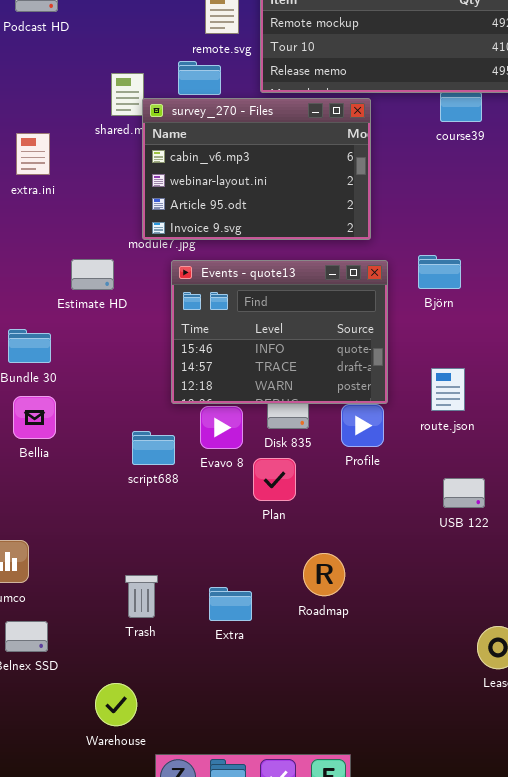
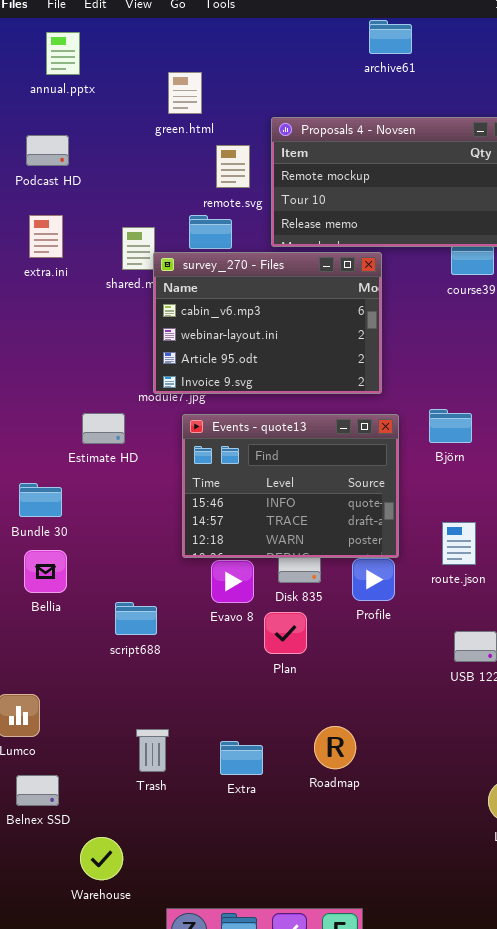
extra.ini: [16,133,50,175] -> [29,215,63,258], moved
script688: [132,431,175,465] -> [115,602,157,635], moved
Roadmap: [303,553,345,596] -> [314,726,356,769], moved
Warehouse: [95,683,137,726] -> [80,837,123,880], moved

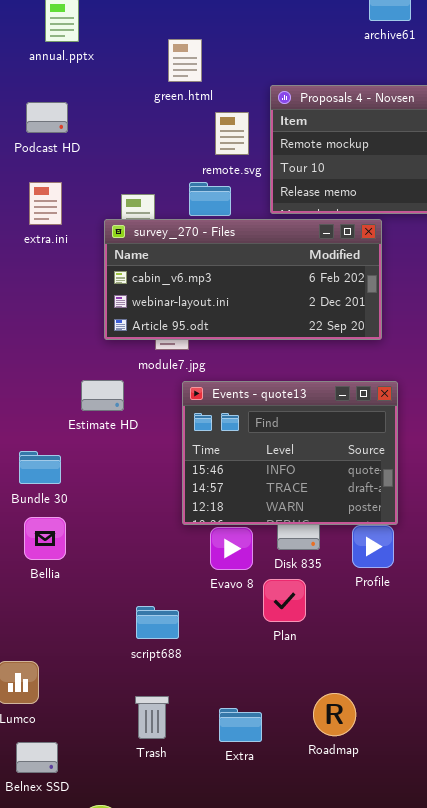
survey_270 - Files: [153,252,382,394] -> [104,219,382,340], resized
script688: [115,602,157,635] -> [136,606,179,639], moved

